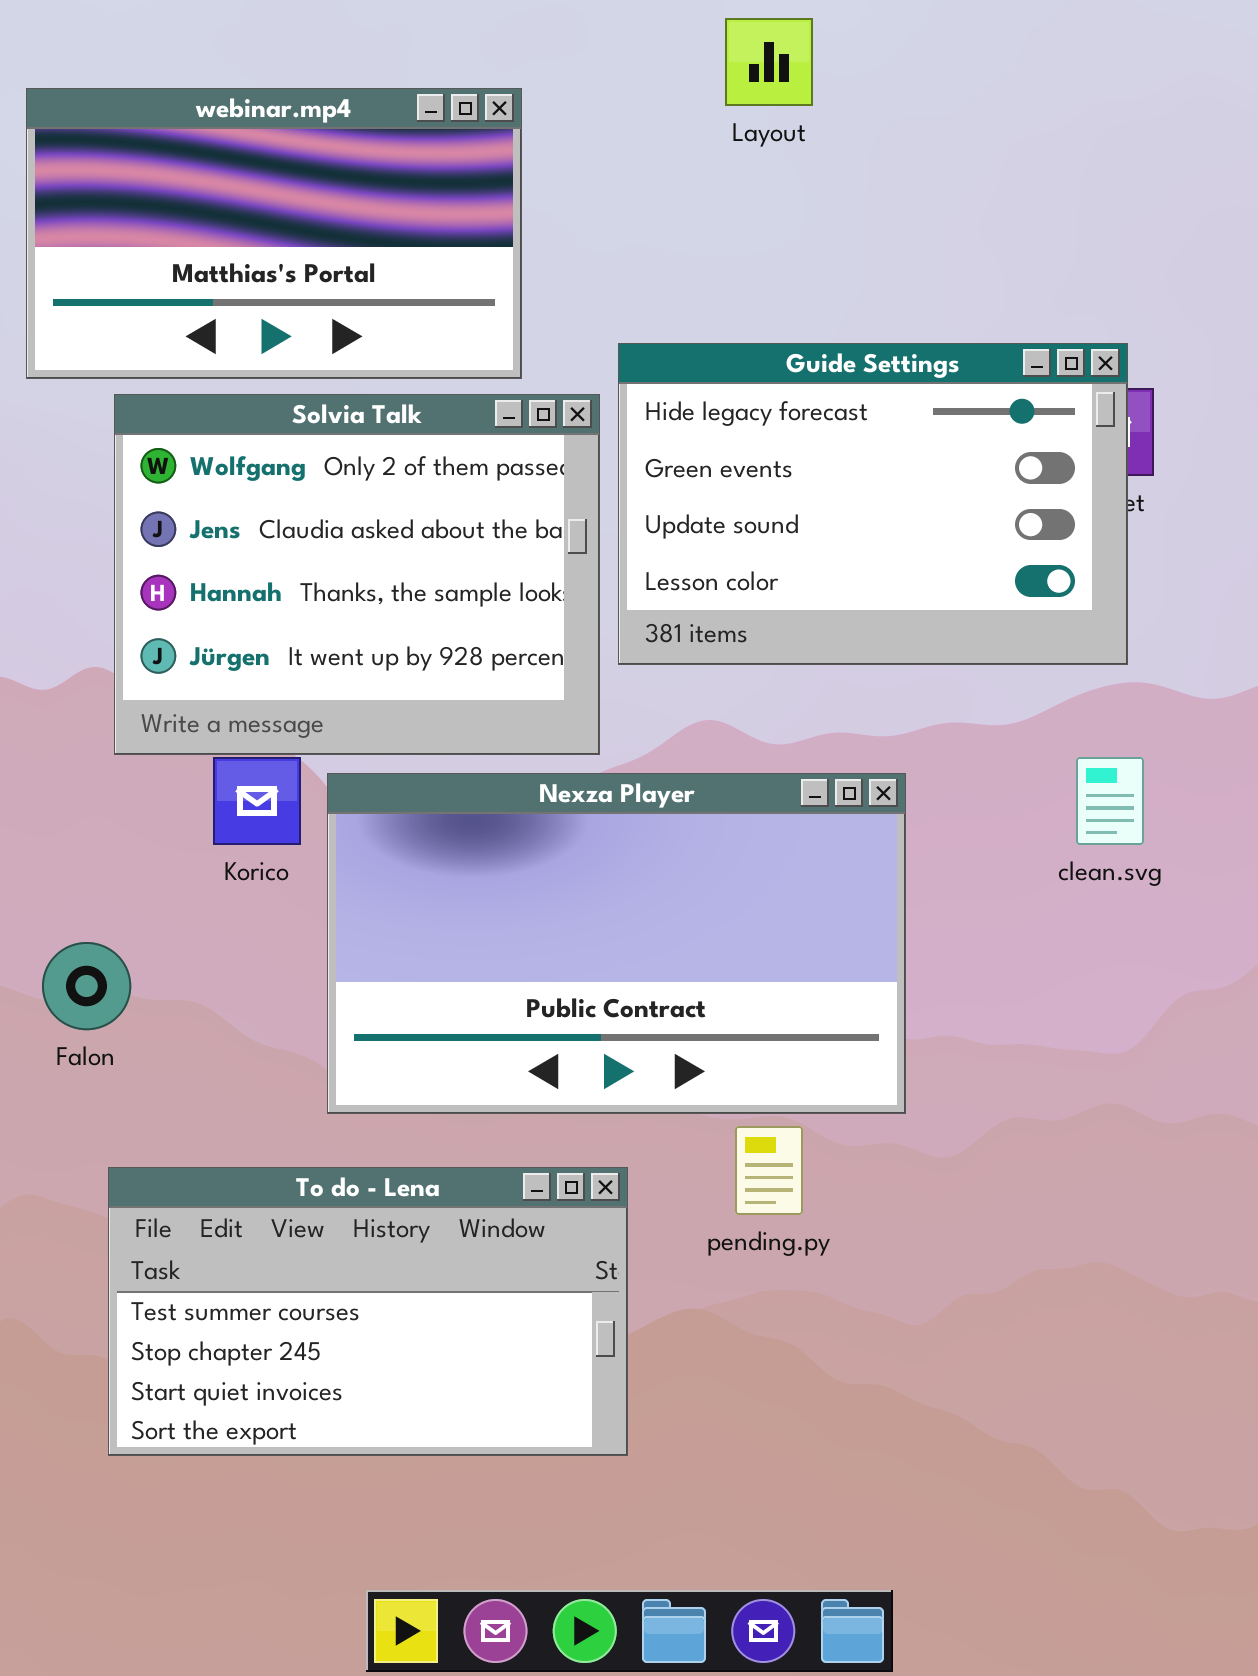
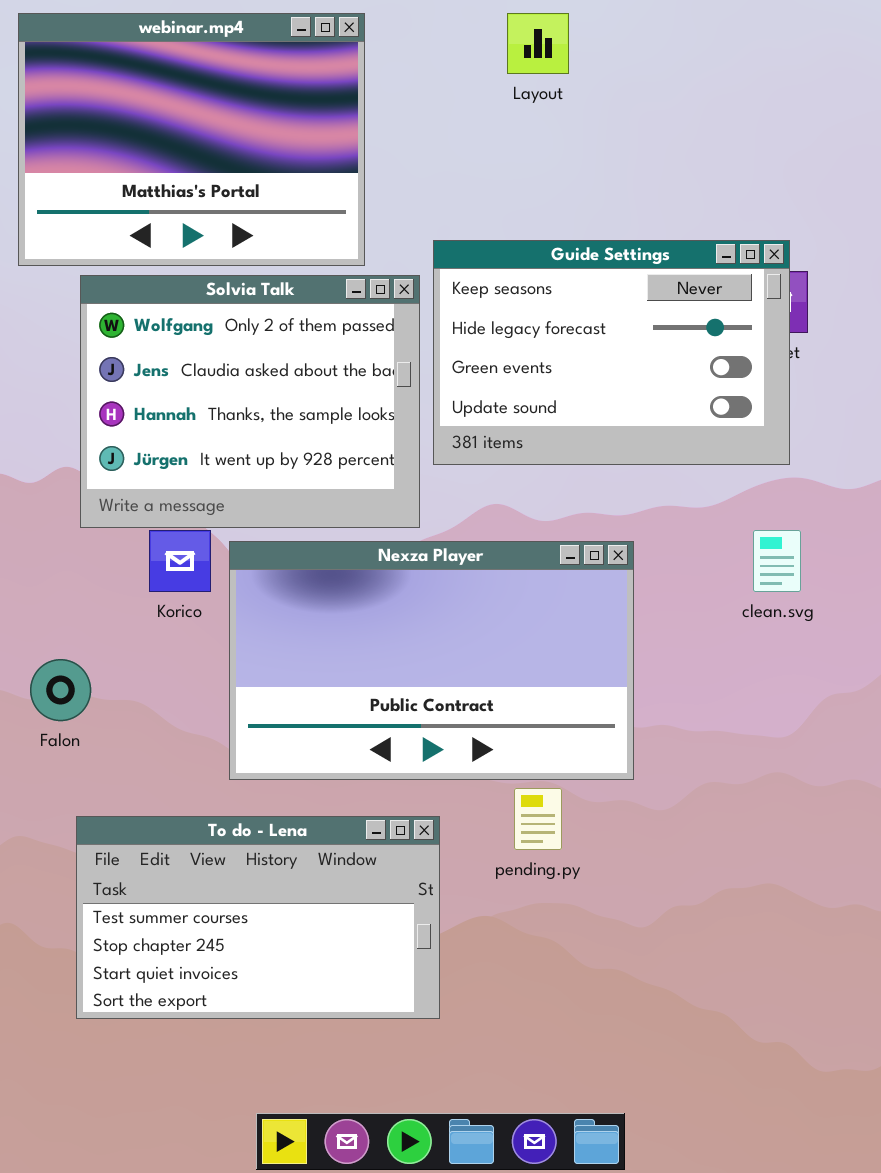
webinar.mp4: [26,88,522,379] -> [18,13,365,266], resized
Guide Settings: [618,343,1128,665] -> [433,240,790,465], scrolled up 1 row

